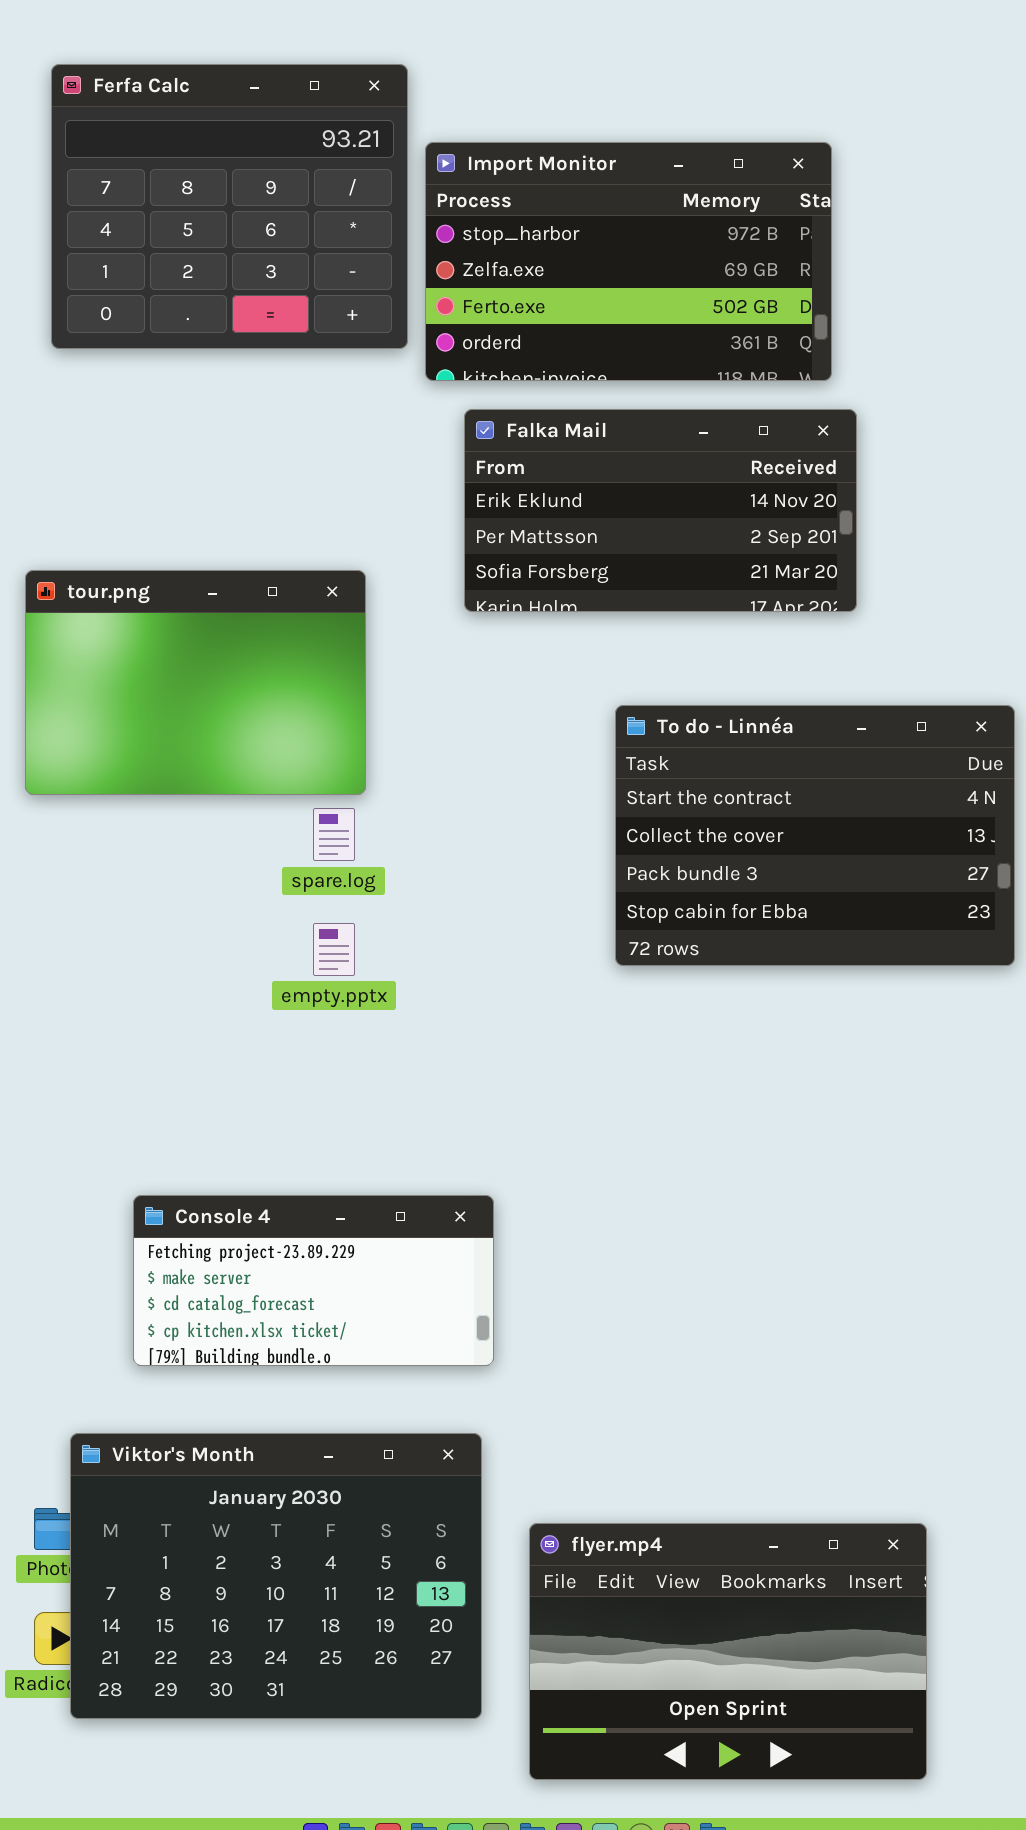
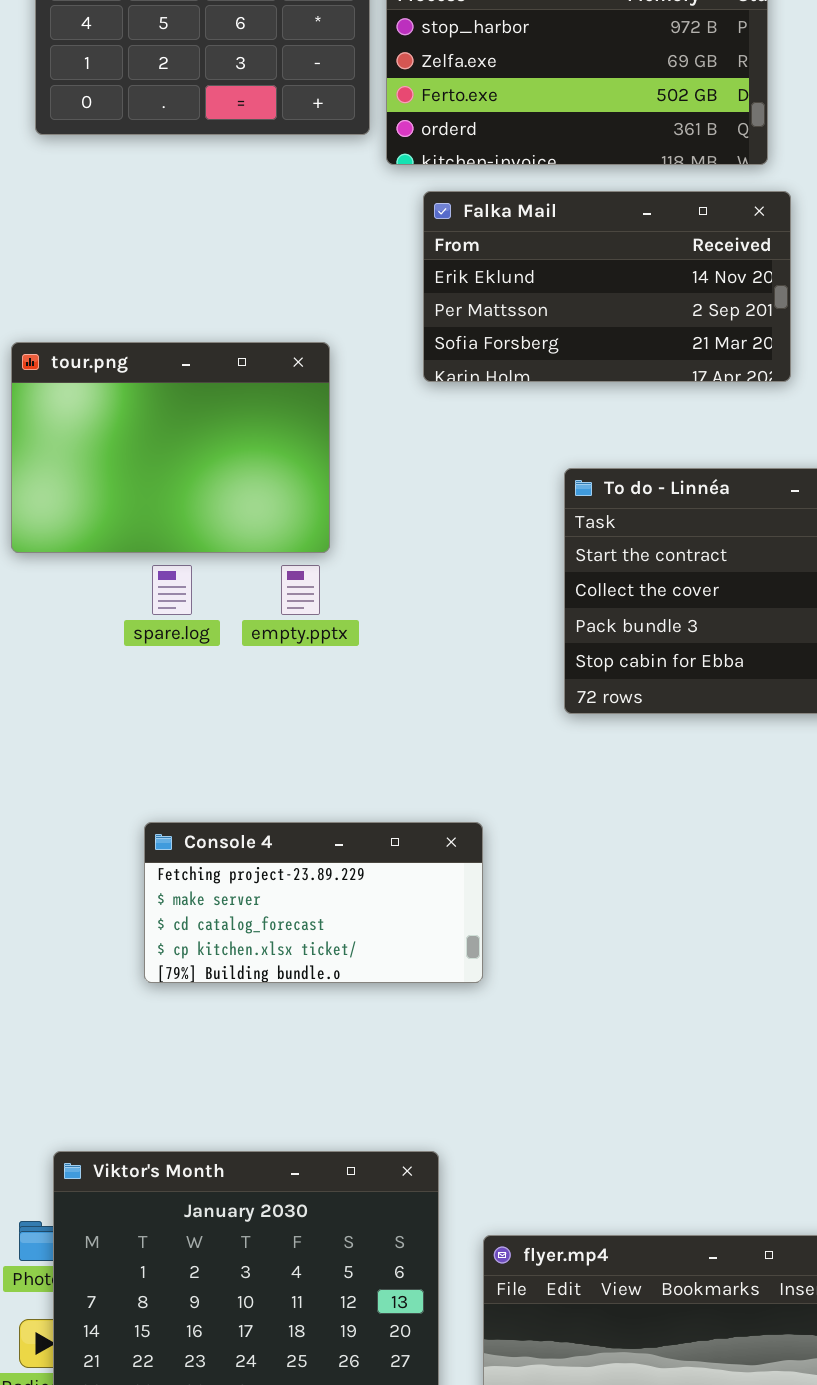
spare.log: [313,808,355,861] -> [152,565,192,615], moved
empty.pptx: [313,923,355,976] -> [281,565,320,615], moved
Console 4: [133,1195,494,1366] -> [144,822,483,983], moved

